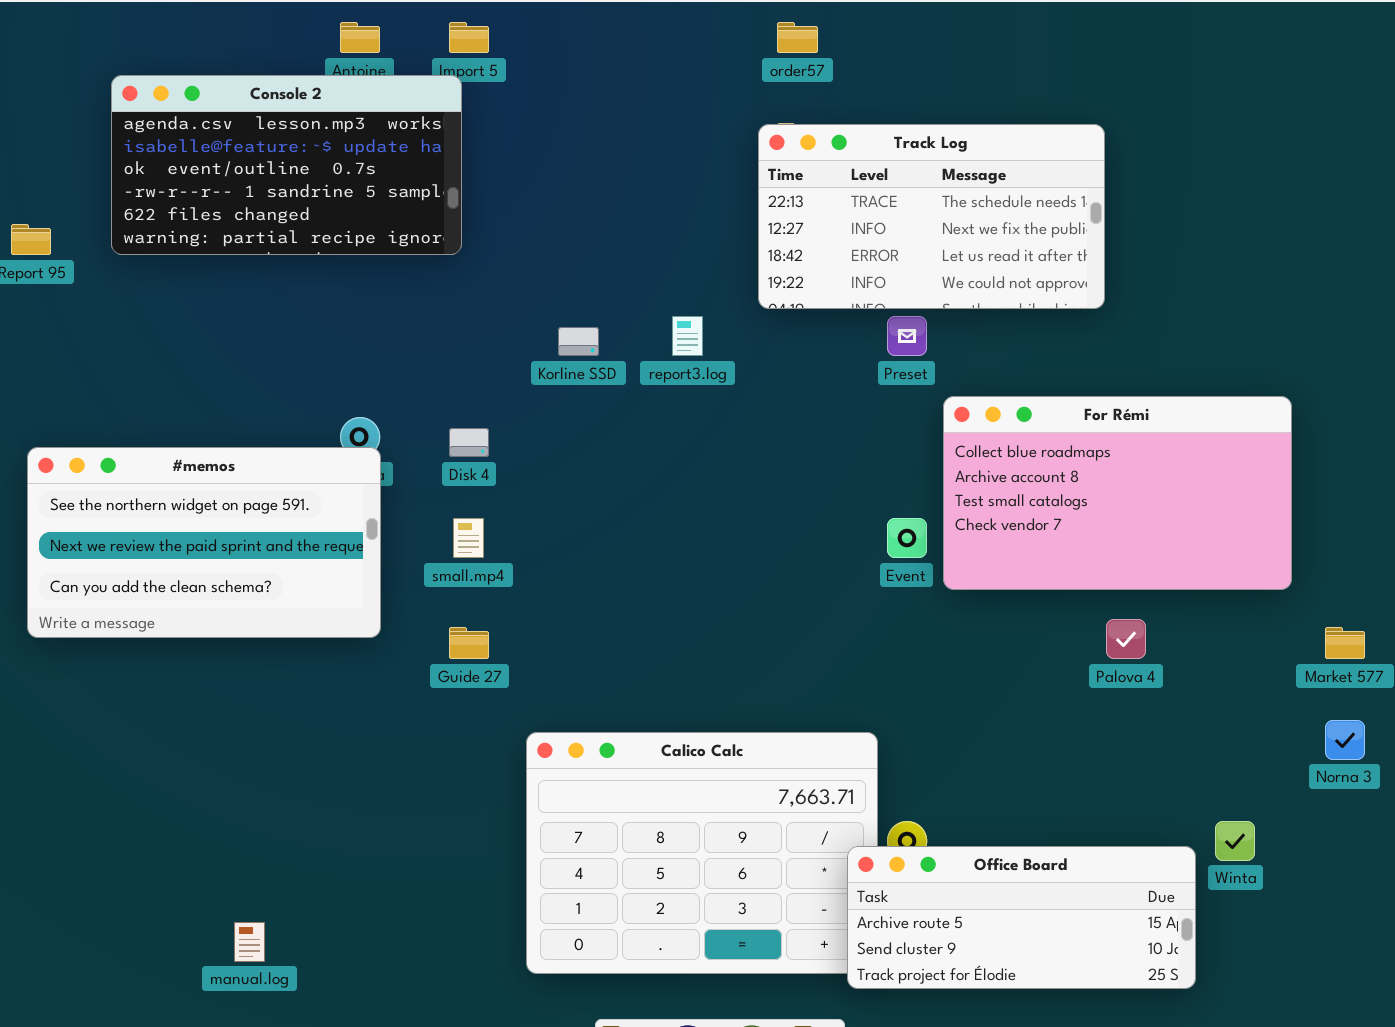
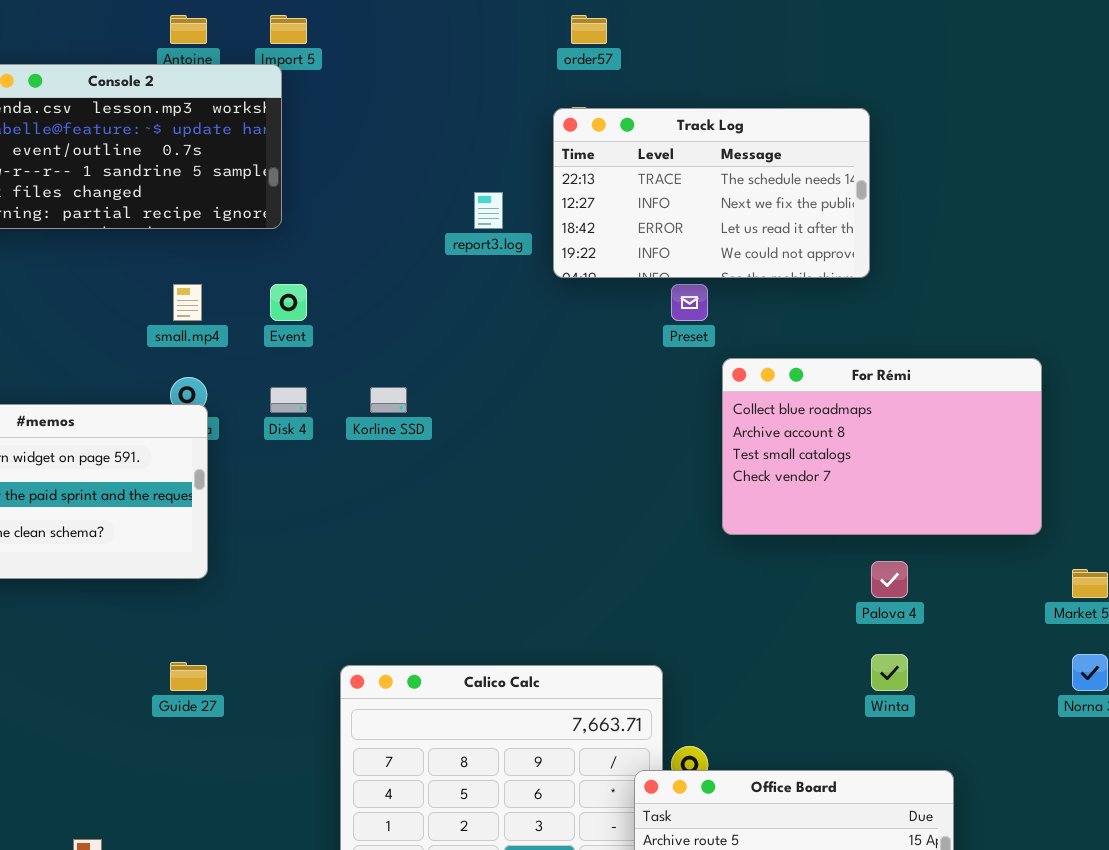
report3.log: [672,316,703,356] -> [474,192,503,229], moved
Korline SSD: [558,327,599,356] -> [370,387,407,413], moved
small.mp4: [453,518,484,558] -> [173,284,202,321], moved
Event: [887,518,927,558] -> [270,284,307,321], moved
Guide 27: [449,627,489,659] -> [170,662,207,691], moved
Winta: [1215,821,1255,861] -> [871,654,908,691], moved

